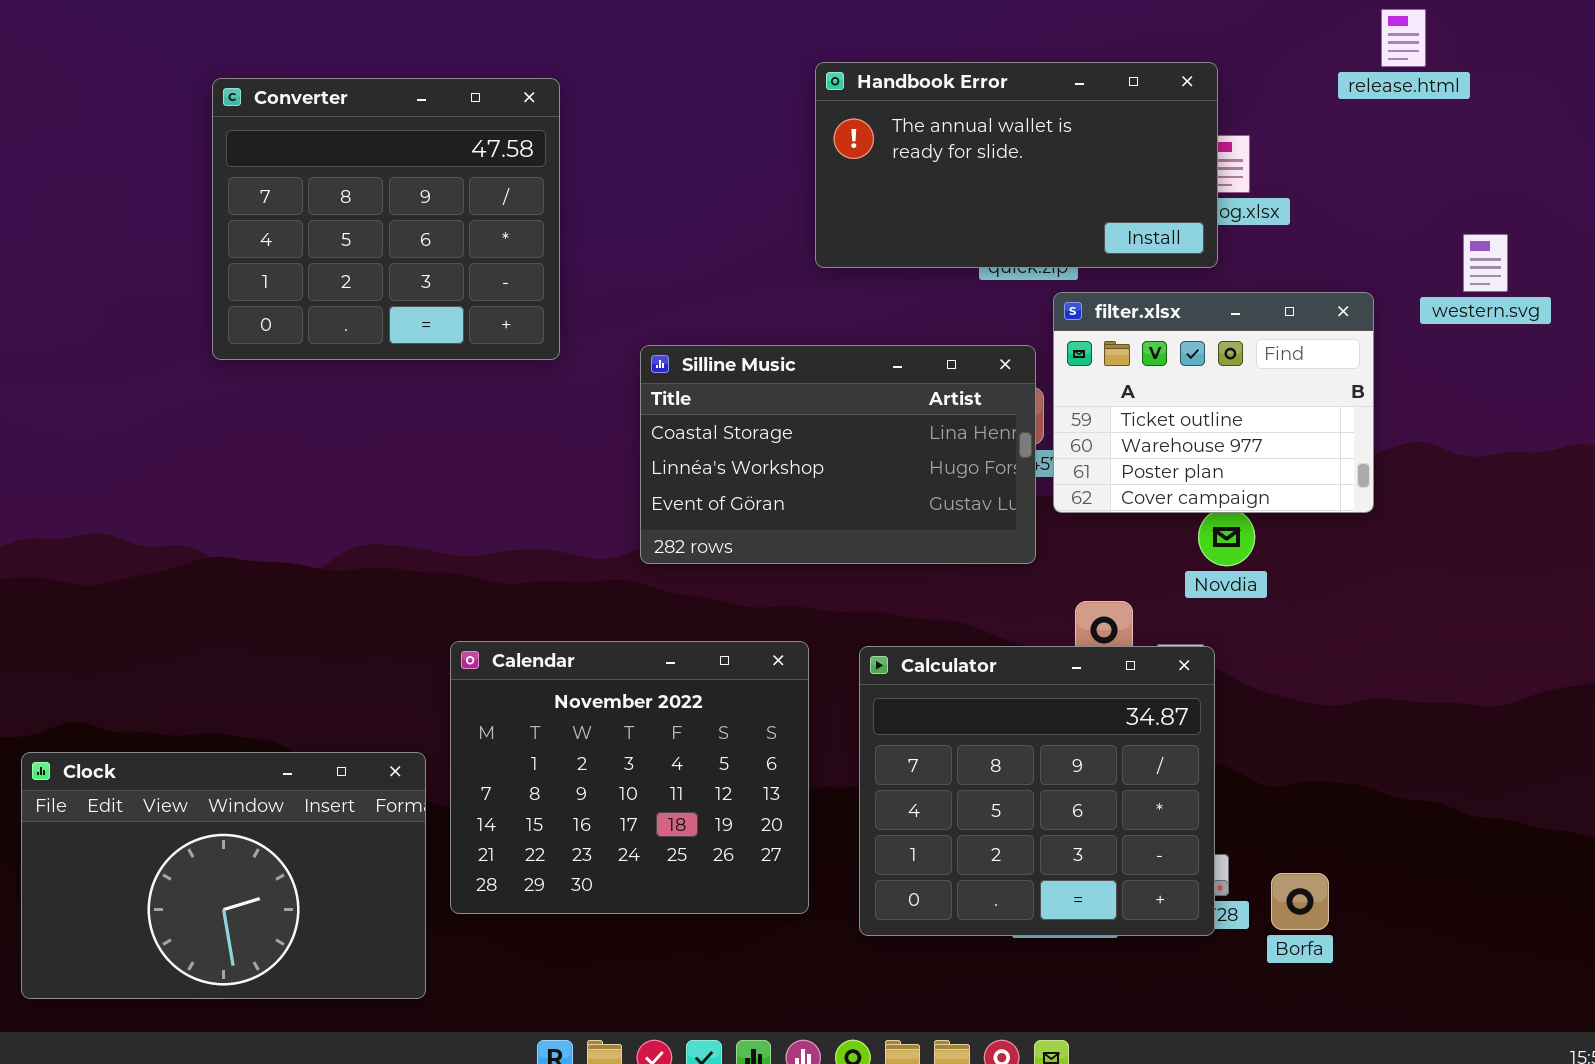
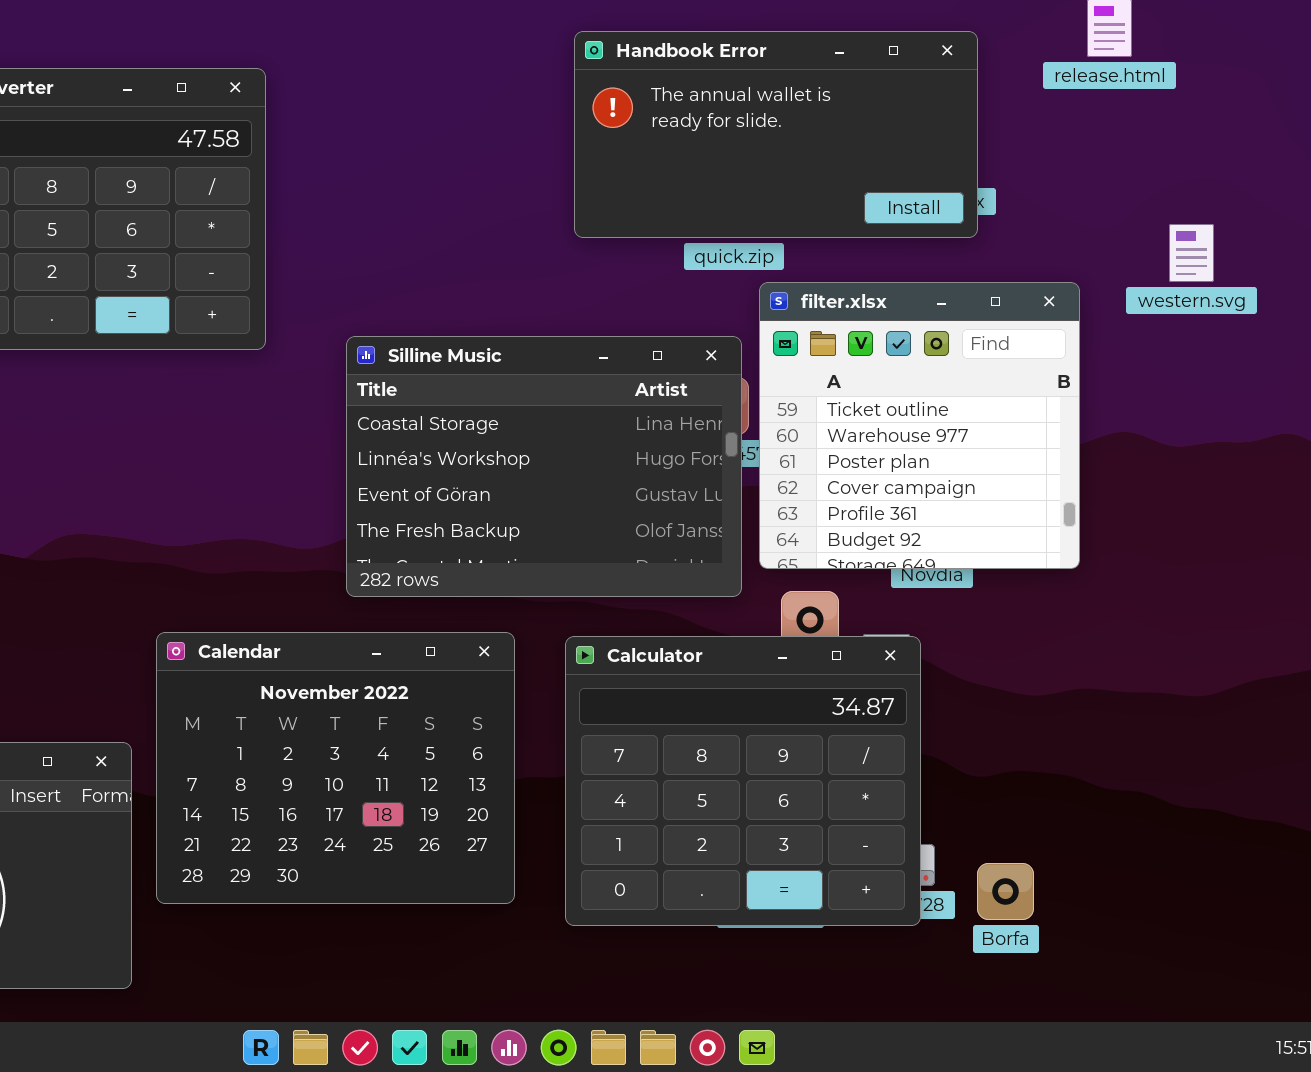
Handbook Error: [815,62,1218,268] -> [574,31,978,238], moved
filter.xlsx: [1053,292,1374,513] -> [759,282,1080,569], resized
Silline Music: [640,345,1036,564] -> [346,336,742,597], resized

